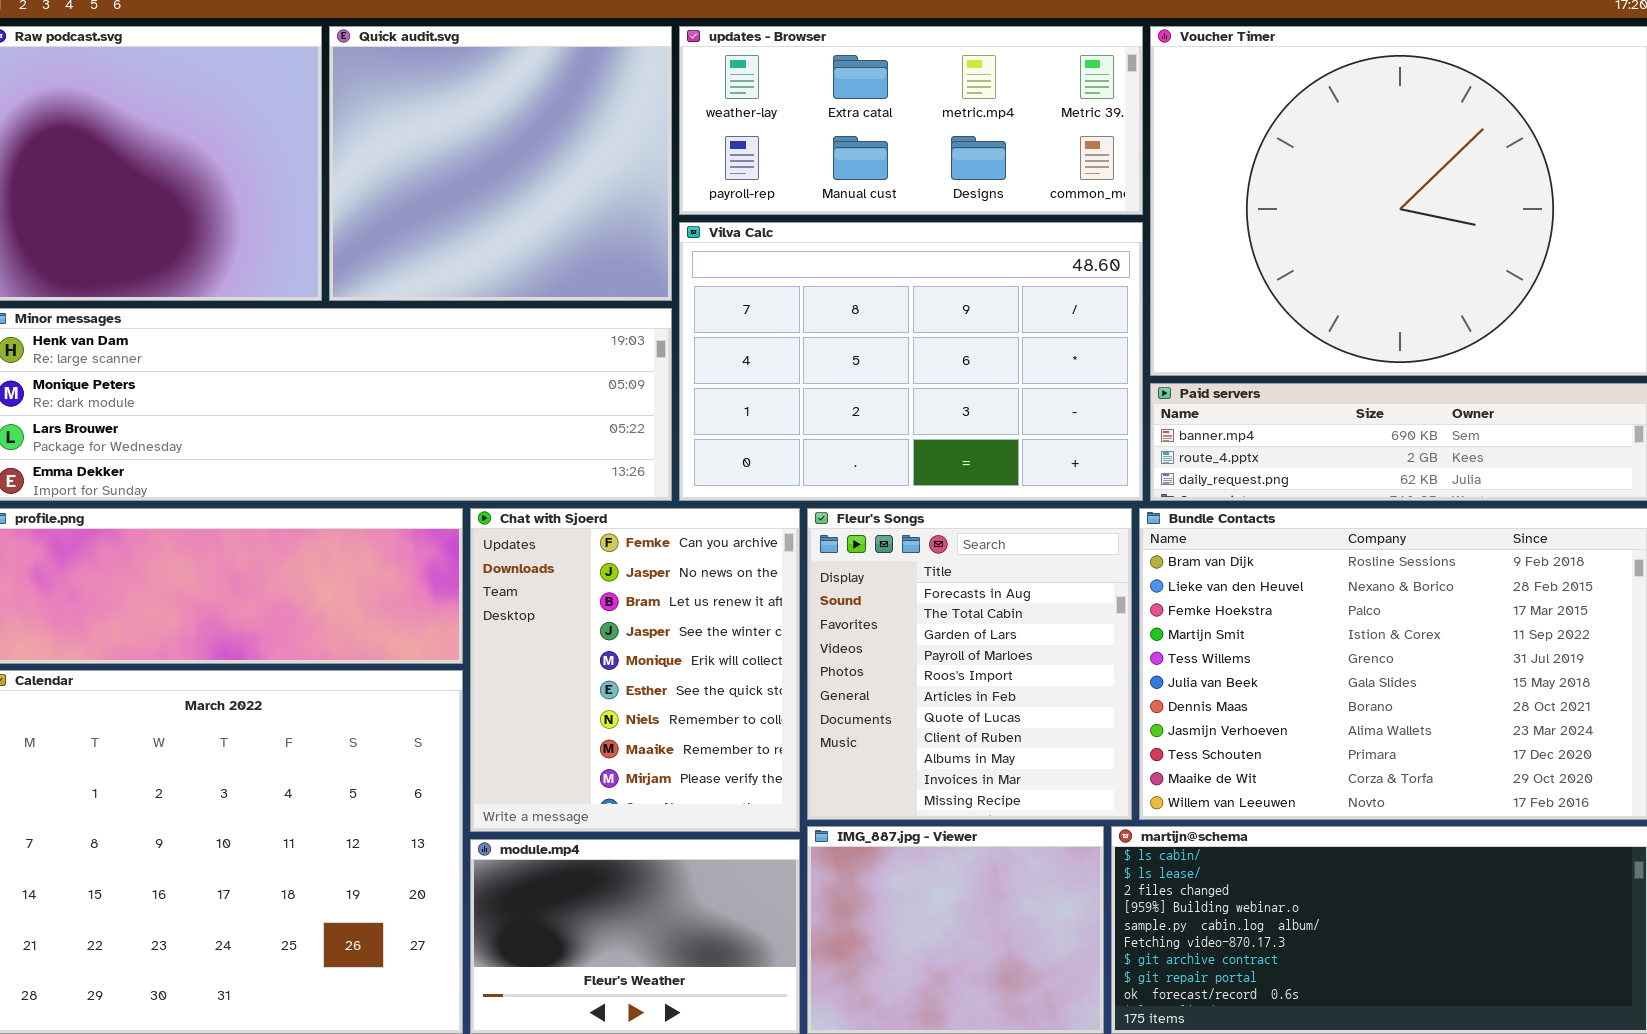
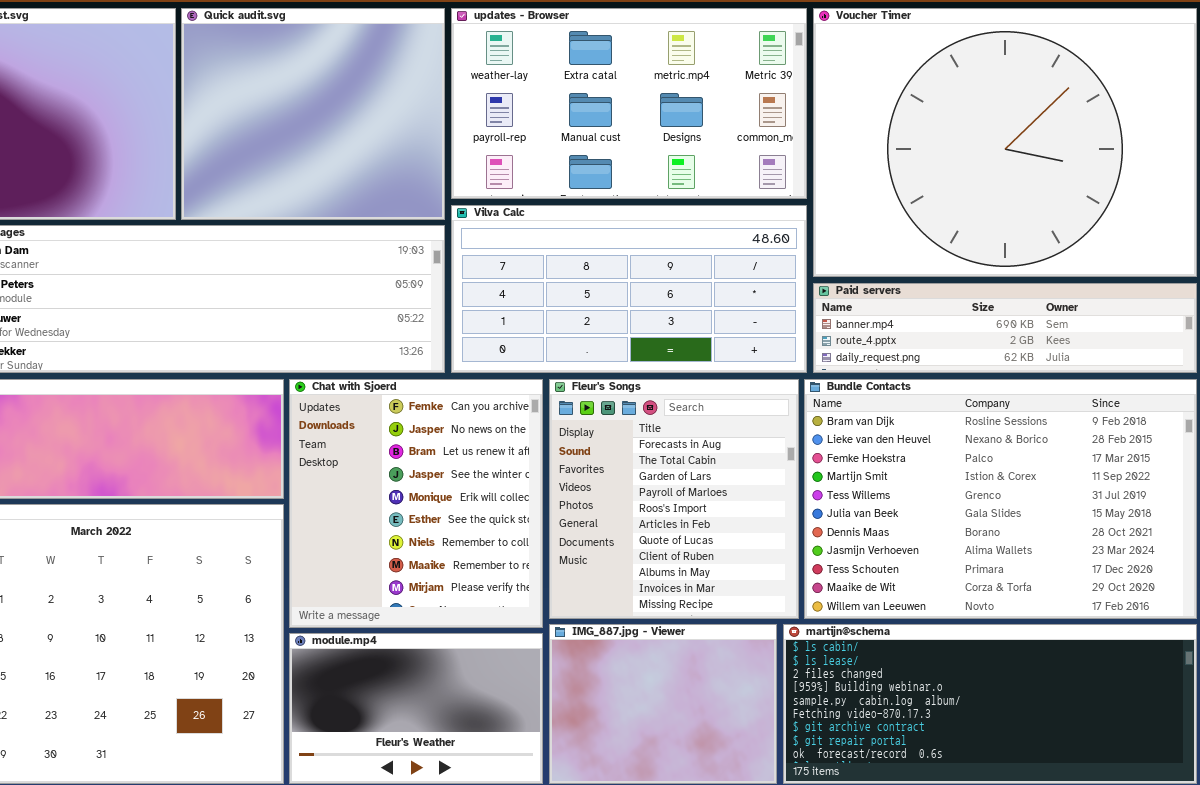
updates - Browser: [679,26,1143,215] -> [451,8,807,199], resized
Vilva Calc: [679,222,1143,501] -> [451,205,807,373], resized

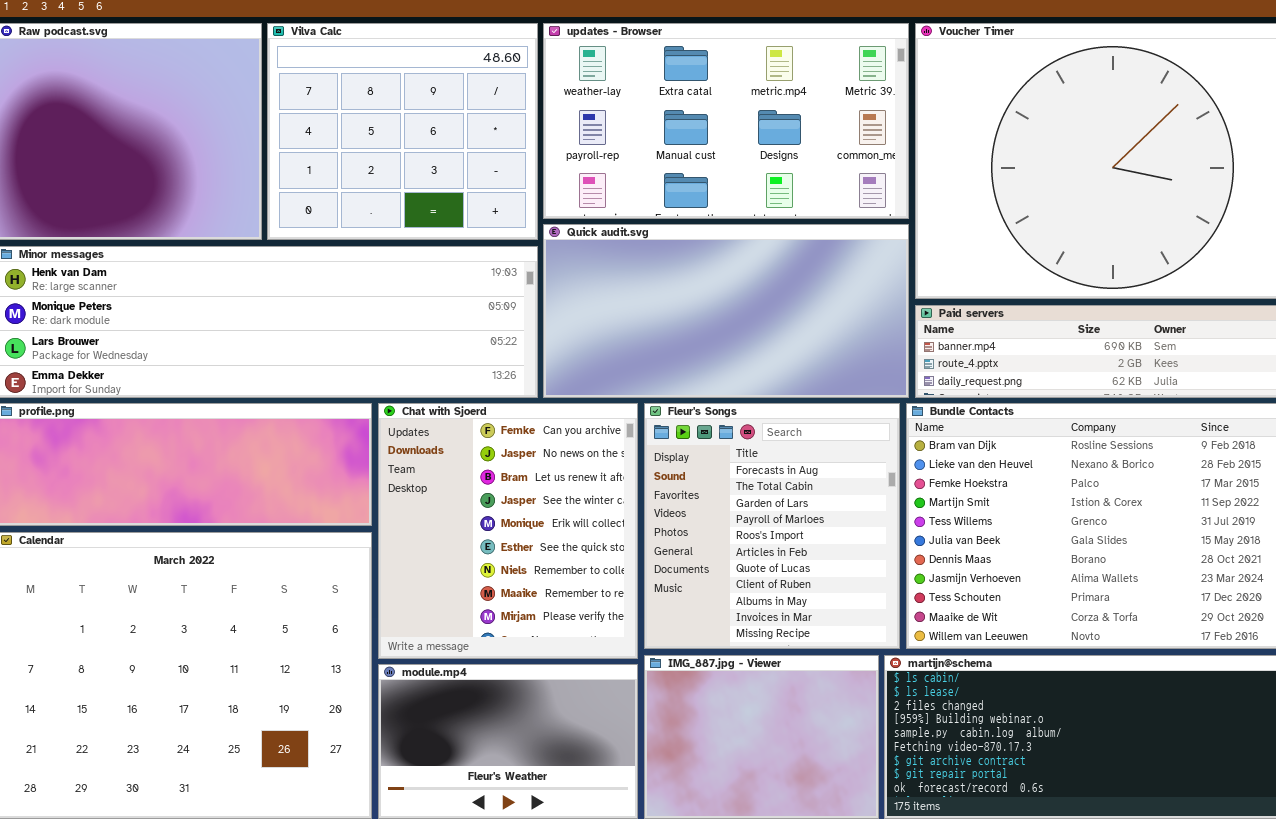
Quick audit.svg: [181,8,445,220] -> [543,224,909,398], moved, resized
Vilva Calc: [451,205,807,373] -> [267,23,538,240], moved, resized

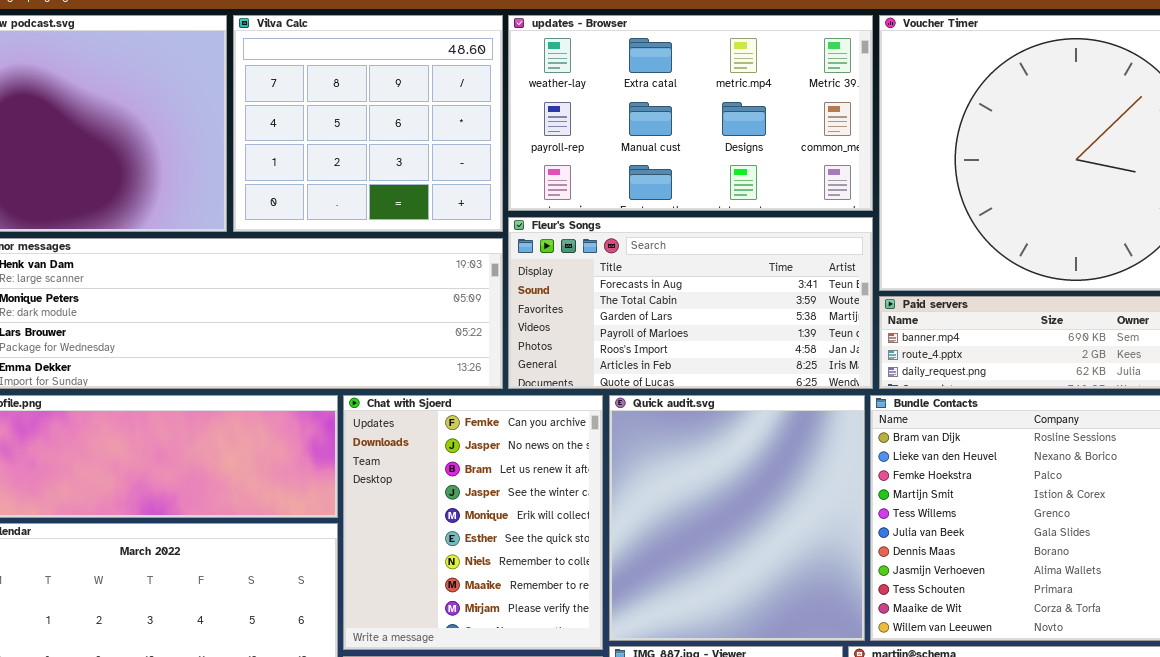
Quick audit.svg: [543,224,909,398] -> [609,395,865,641], moved, resized
Fleur's Songs: [644,403,900,649] -> [508,217,873,389], moved, resized

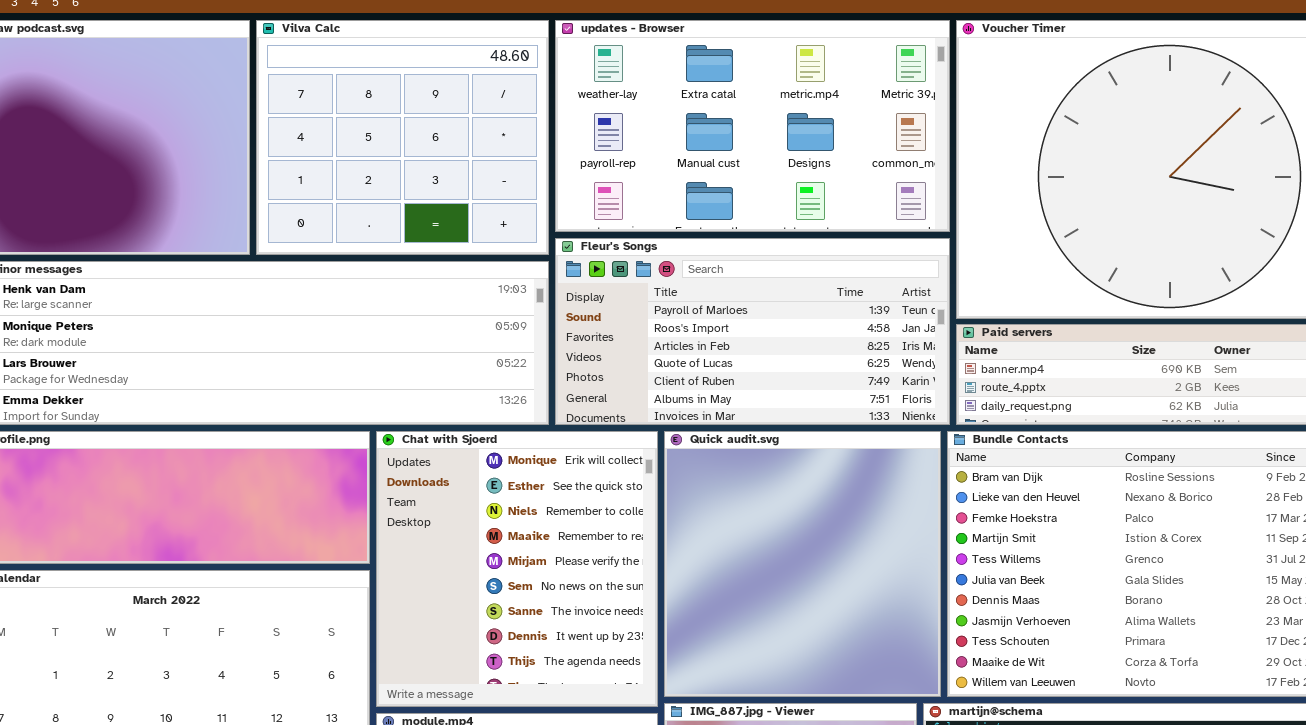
Fleur's Songs: [508,217,873,389] -> [555,238,950,425], scrolled down 3 rows
Chat with Sjoerd: [343,395,603,650] -> [376,431,658,707], scrolled down 4 rows

